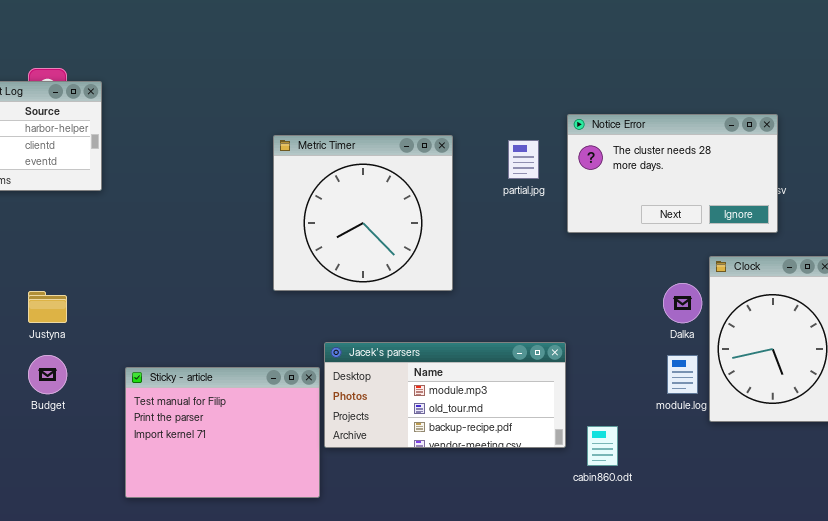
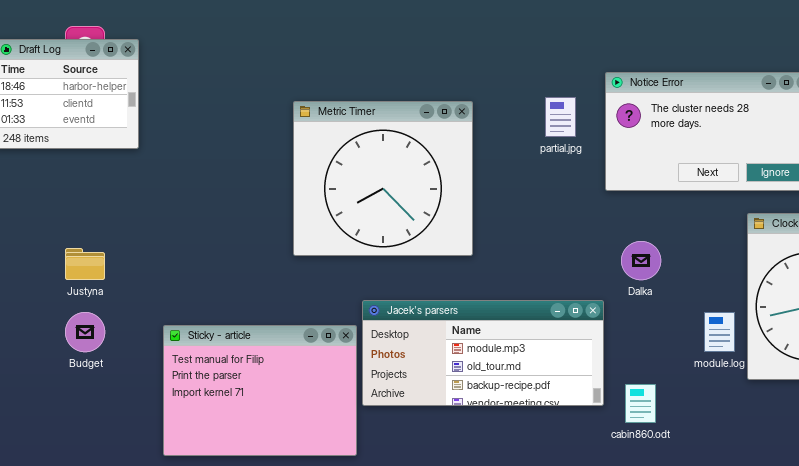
Metric Timer: [273,135,453,291] -> [293,101,473,256], moved
Dalka: [663,283,702,323] -> [621,241,661,280], moved

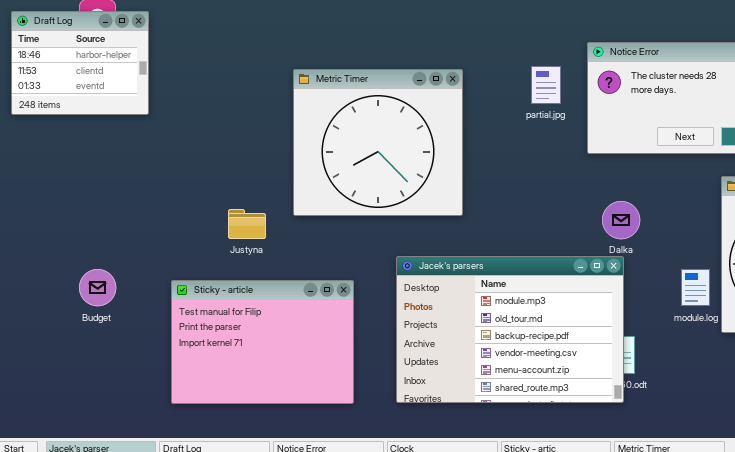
Justyna: [65,248,105,280] -> [228,209,266,239], moved
Jacek's parsers: [362,300,604,406] -> [396,256,624,403], moved, resized

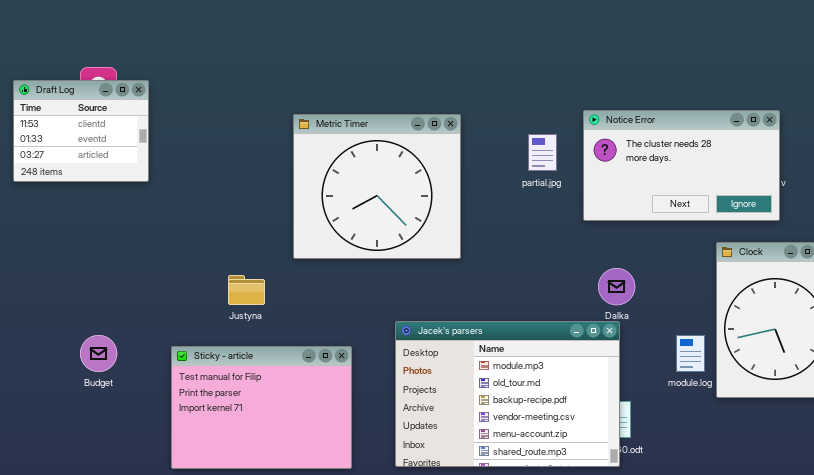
Draft Log: [11,11,149,115] -> [13,80,149,182], scrolled down 1 row
Metric Timer: [293,69,463,216] -> [293,114,461,259], moved

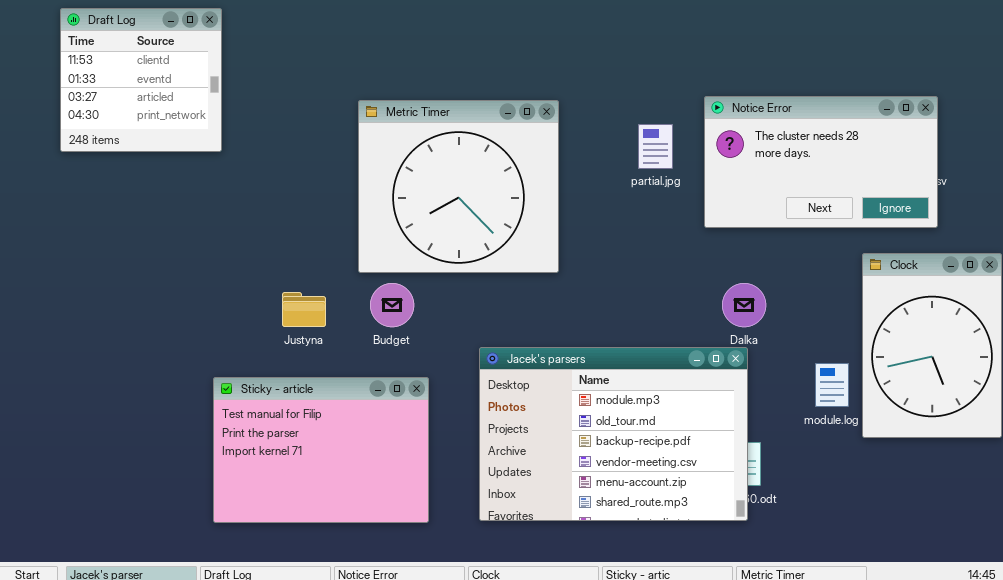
Draft Log: [13,80,149,182] -> [60,8,222,152], moved, resized
Budget: [80,335,117,372] -> [370,283,414,327], moved

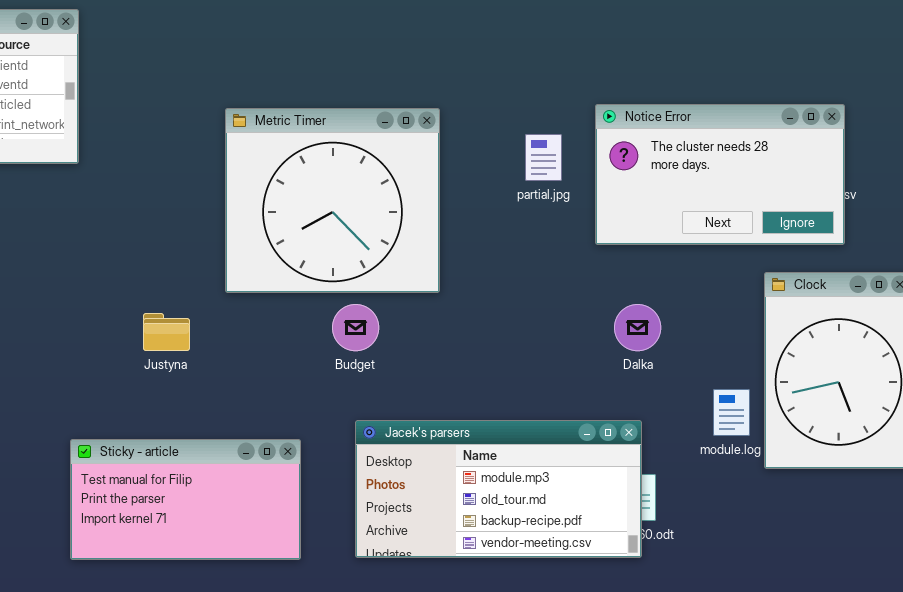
Budget: [370,283,414,327] -> [332,304,379,351], moved
Jacek's parsers: [479,347,748,521] -> [355,420,642,558], resized
Sticky - article: [213,377,429,523] -> [70,439,301,560], resized

